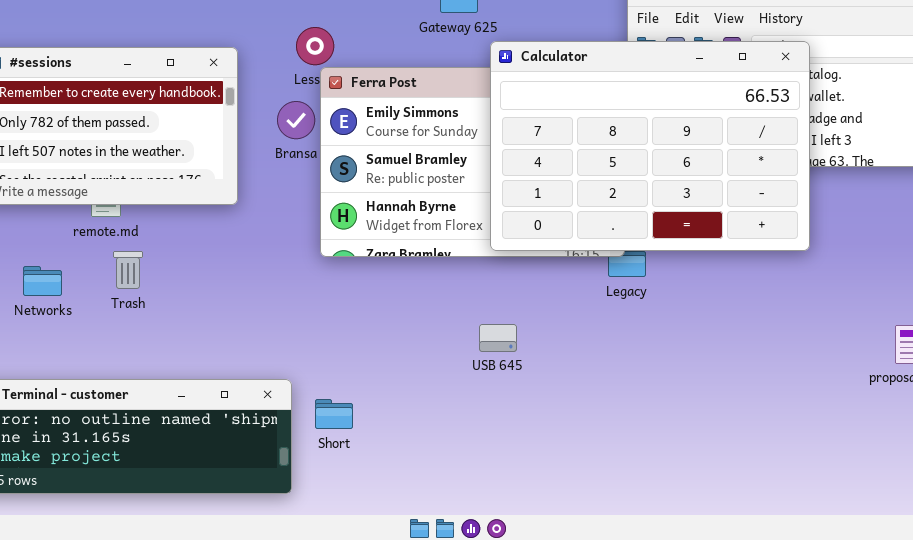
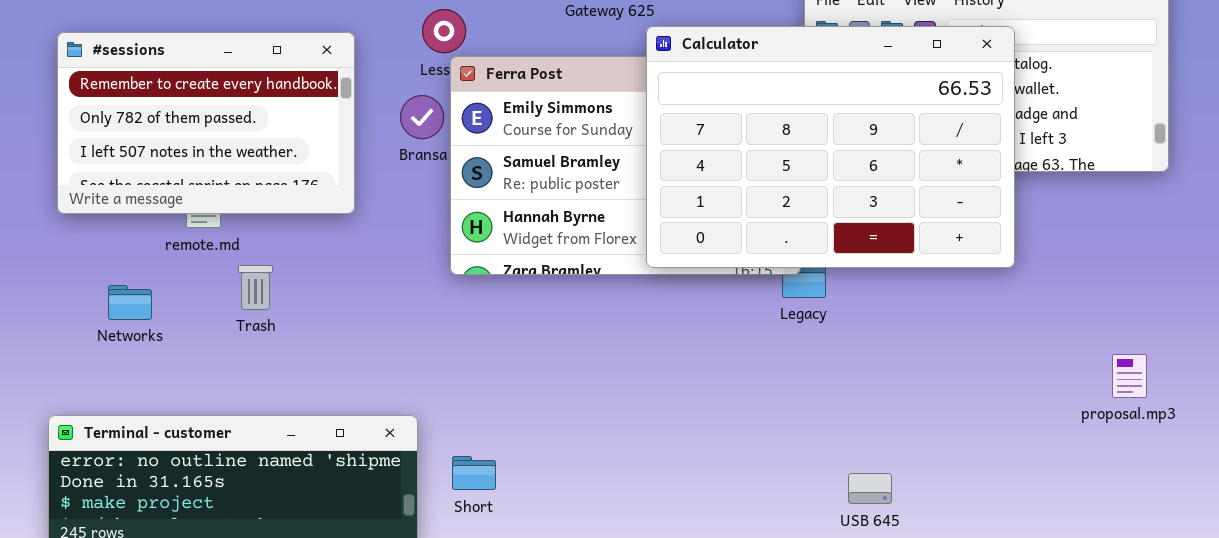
Trash: [113,251,143,289] -> [238,265,273,310], moved
USB 645: [479,324,517,352] -> [848,473,892,504], moved
Short: [315,399,353,429] -> [452,456,496,490], moved

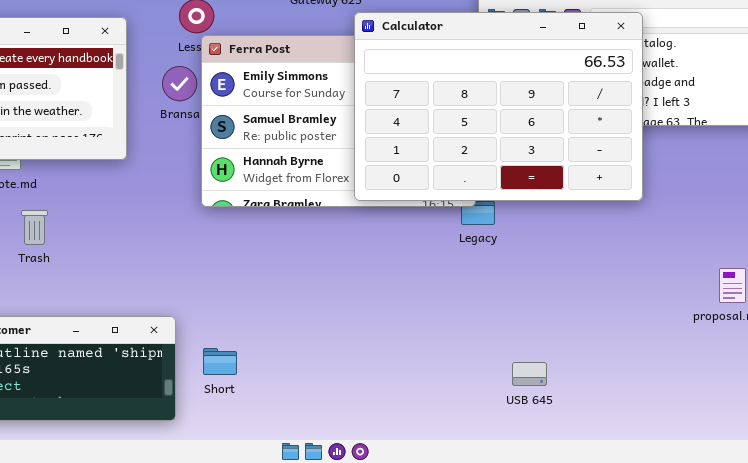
Trash: [238,265,273,310] -> [21,210,48,245], moved

